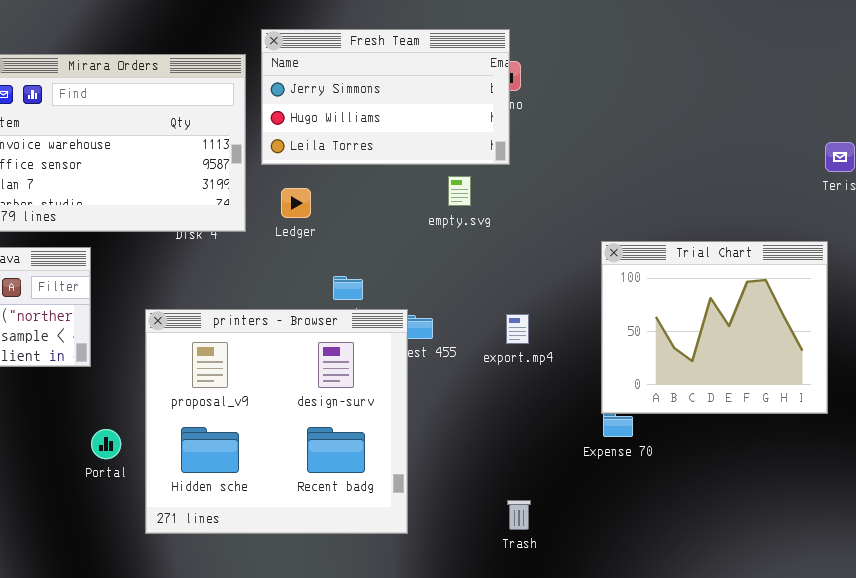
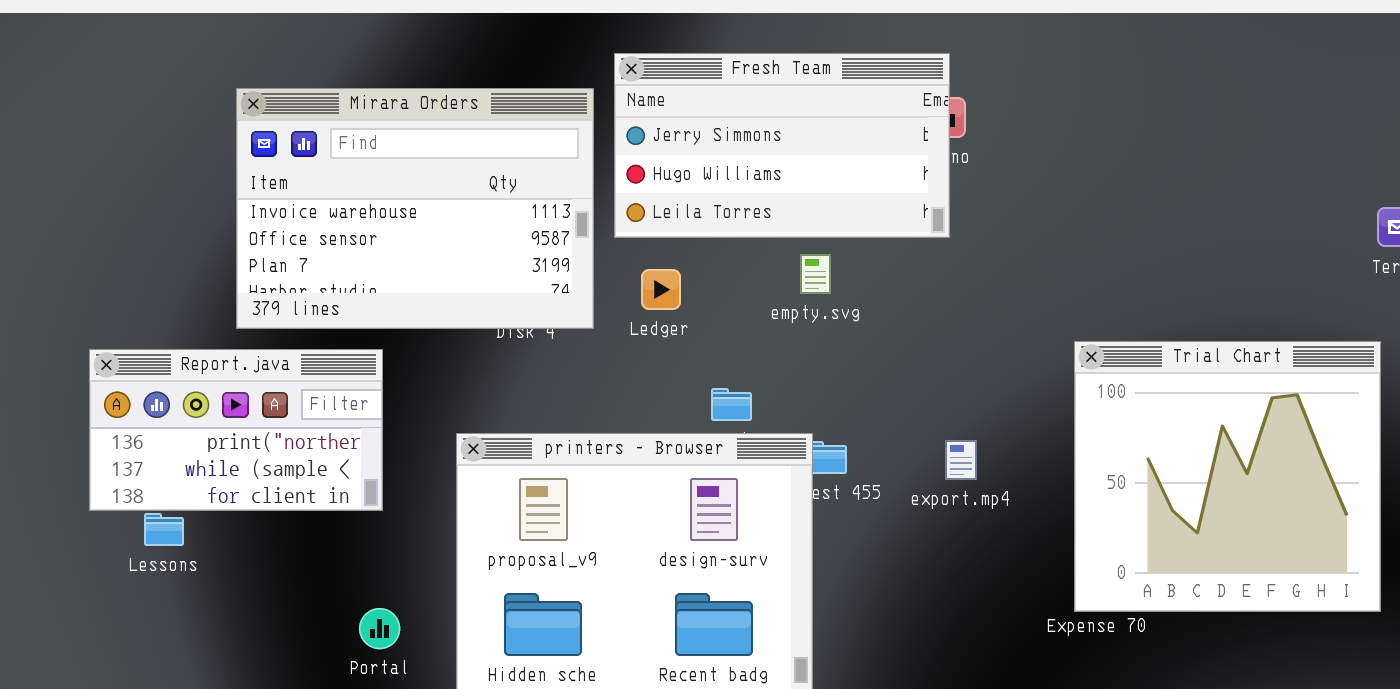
empty.svg: [448,176,471,206] -> [800,254,831,294], moved
Trial Chart: [601,241,828,414] -> [1074,341,1381,612], resized
Portal: [91,429,121,459] -> [359,608,400,649], moved

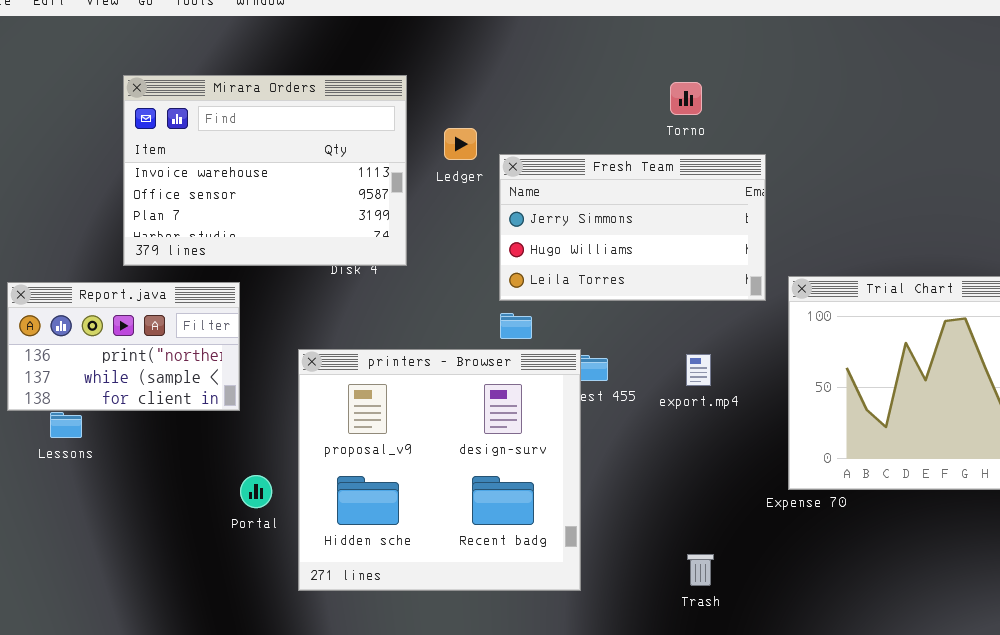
Fresh Team: [614,53,950,238] -> [499,154,766,301], moved
Ledger: [641,269,681,310] -> [444,128,477,160], moved
Portal: [359,608,400,649] -> [240,475,272,508], moved

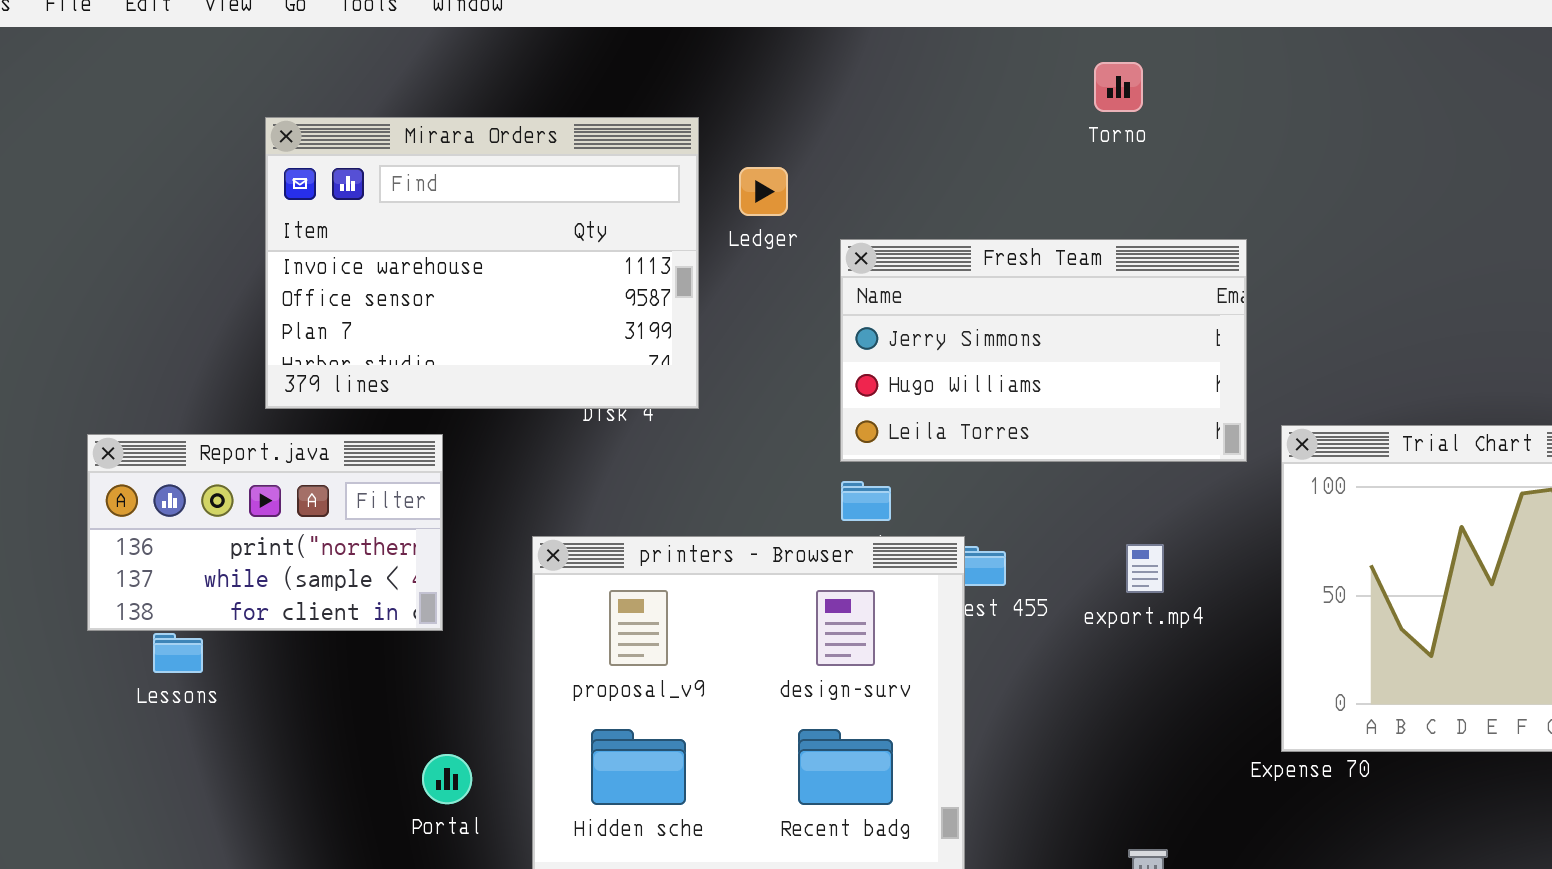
Torno: [670,82,702,115] -> [1094,62,1143,112], moved
Ledger: [444,128,477,160] -> [739,167,788,216], moved
Portal: [240,475,272,508] -> [422,754,472,804], moved

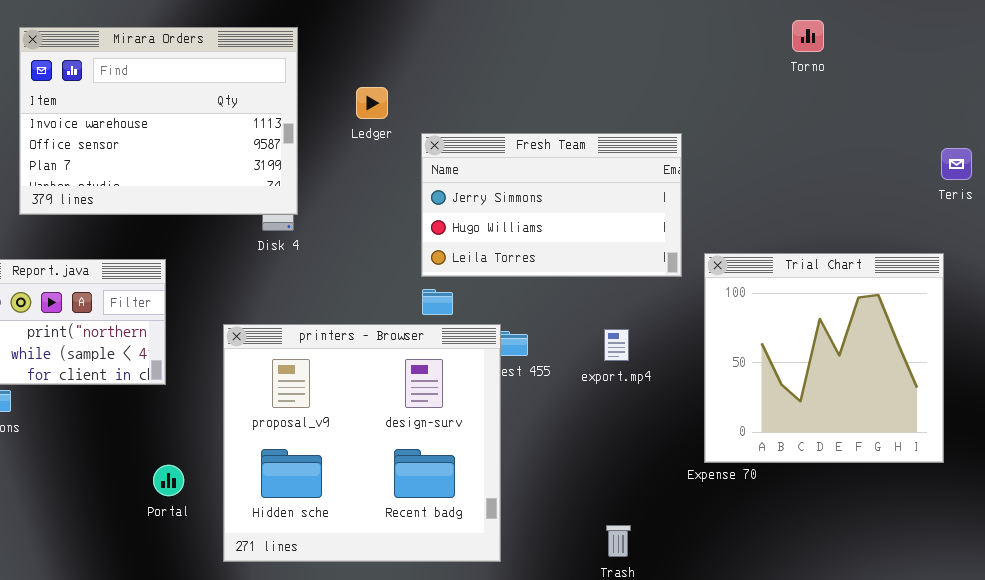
Torno: [1094,62,1143,112] -> [792,20,824,52], moved
Mirara Orders: [265,117,699,409] -> [19,27,298,215], moved

